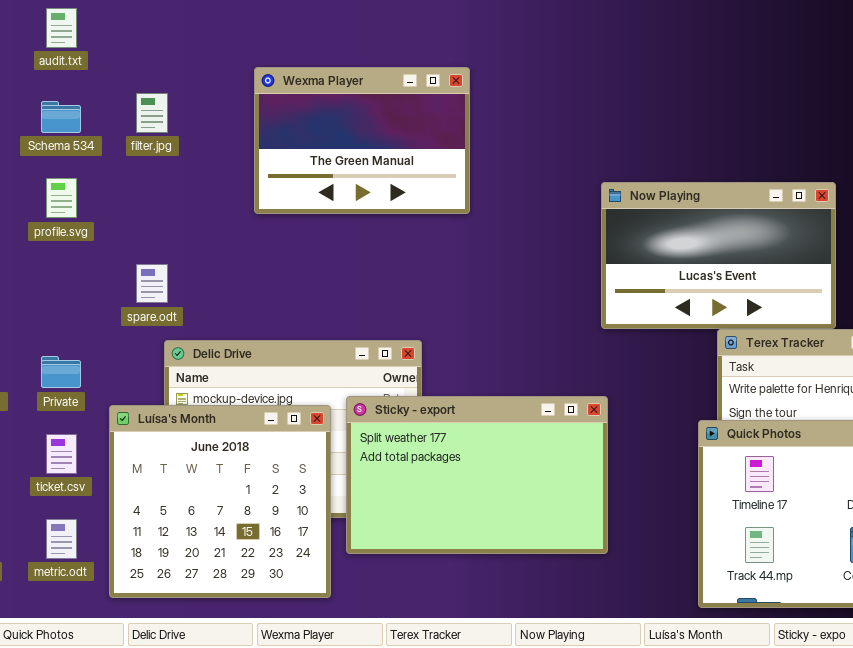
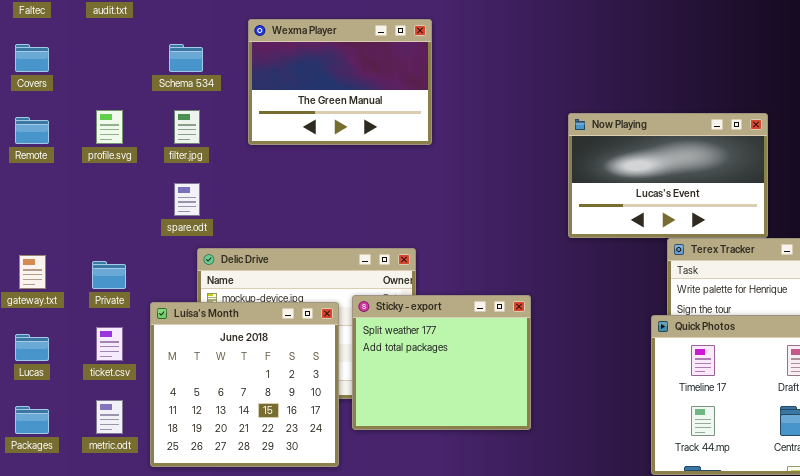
Wexma Player: [254,67,470,214] -> [248,19,432,145], moved
filter.jpg: [136,93,168,133] -> [174,110,200,144], moved
Schema 534: [41,101,81,133] -> [169,44,203,72], moved
Sticky - export: [346,396,608,554] -> [352,295,531,430], resized

